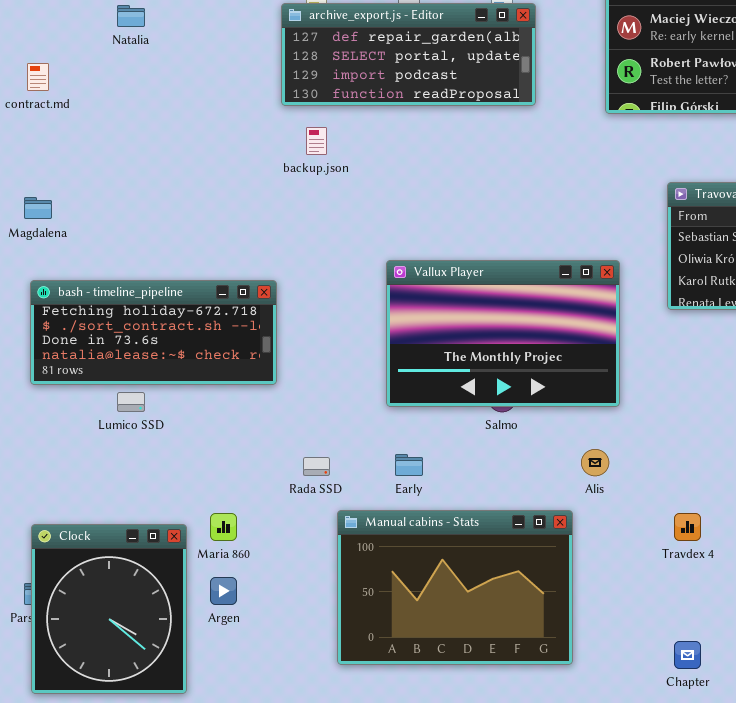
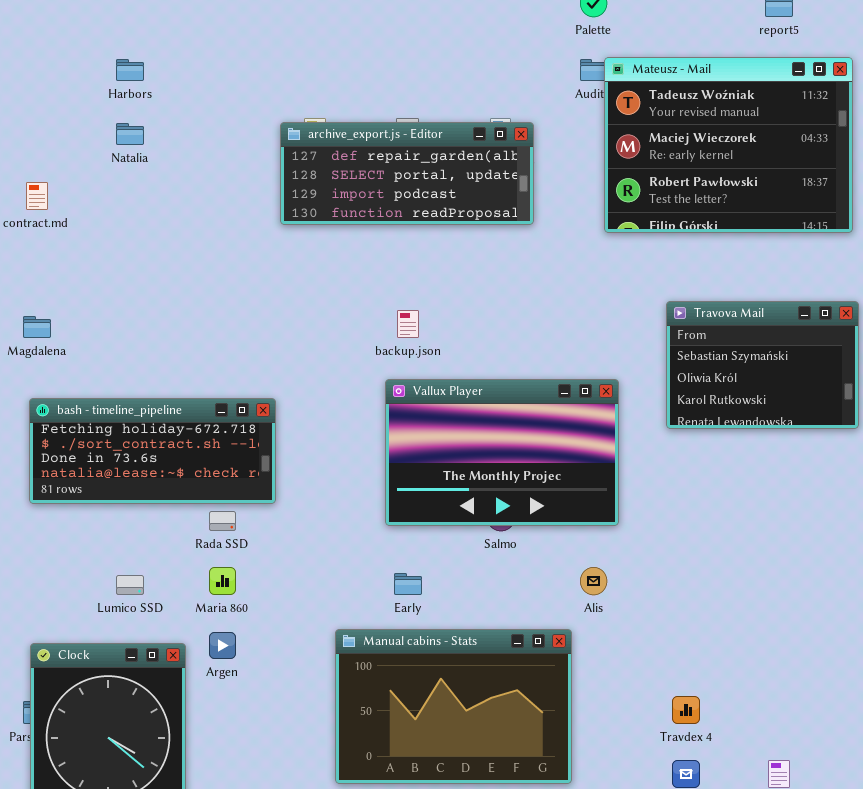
backup.json: [306,127,327,155] -> [397,310,419,338], moved
Lumico SSD: [117,392,145,412] -> [116,575,144,595], moved
Rada SSD: [303,457,330,476] -> [209,511,236,531], moved
Maria 860: [210,513,237,541] -> [209,567,236,595], moved
Travdex 4: [674,513,701,541] -> [672,696,700,724], moved
Argen: [210,577,237,605] -> [209,632,236,659], moved

